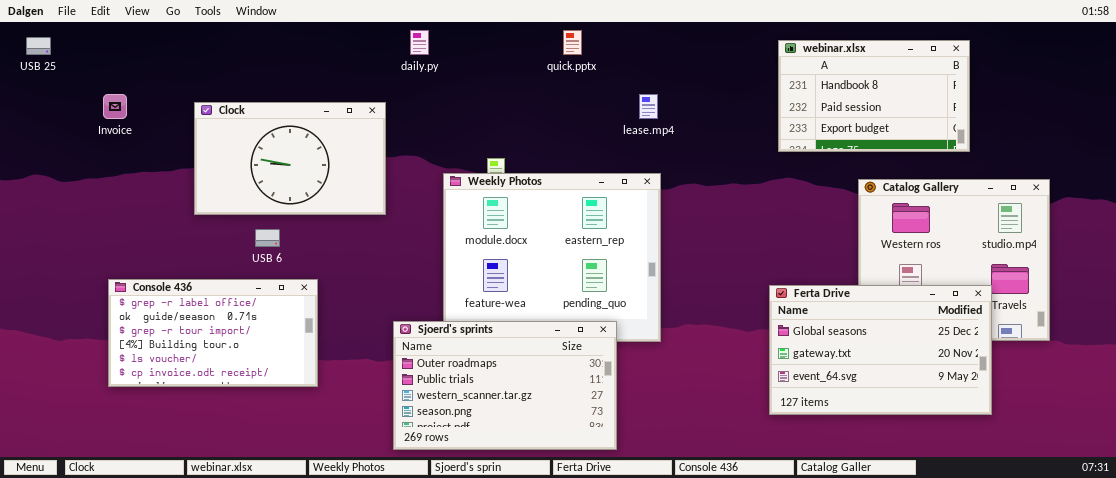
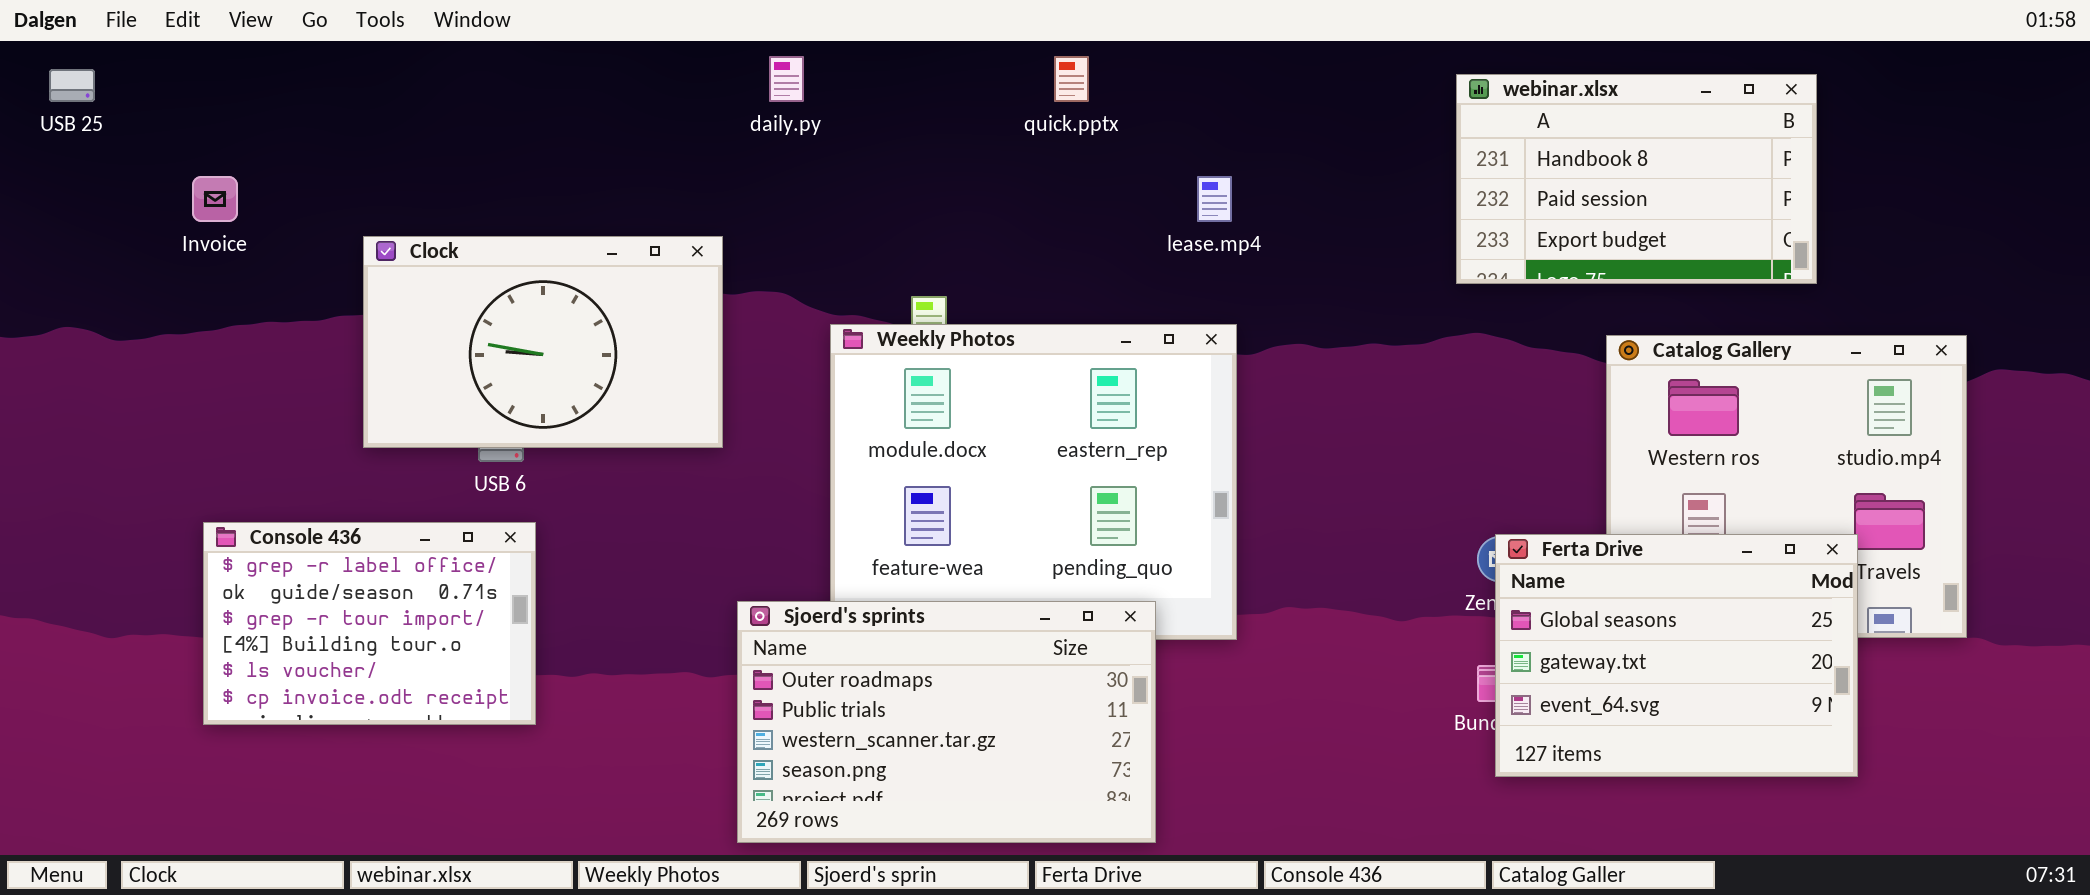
Clock: [194,102,386,215] -> [363,236,723,448], moved
Console 436: [108,279,318,387] -> [203,522,536,725], resized
Ferta Drive: [769,285,992,415] -> [1495,534,1858,777], resized

